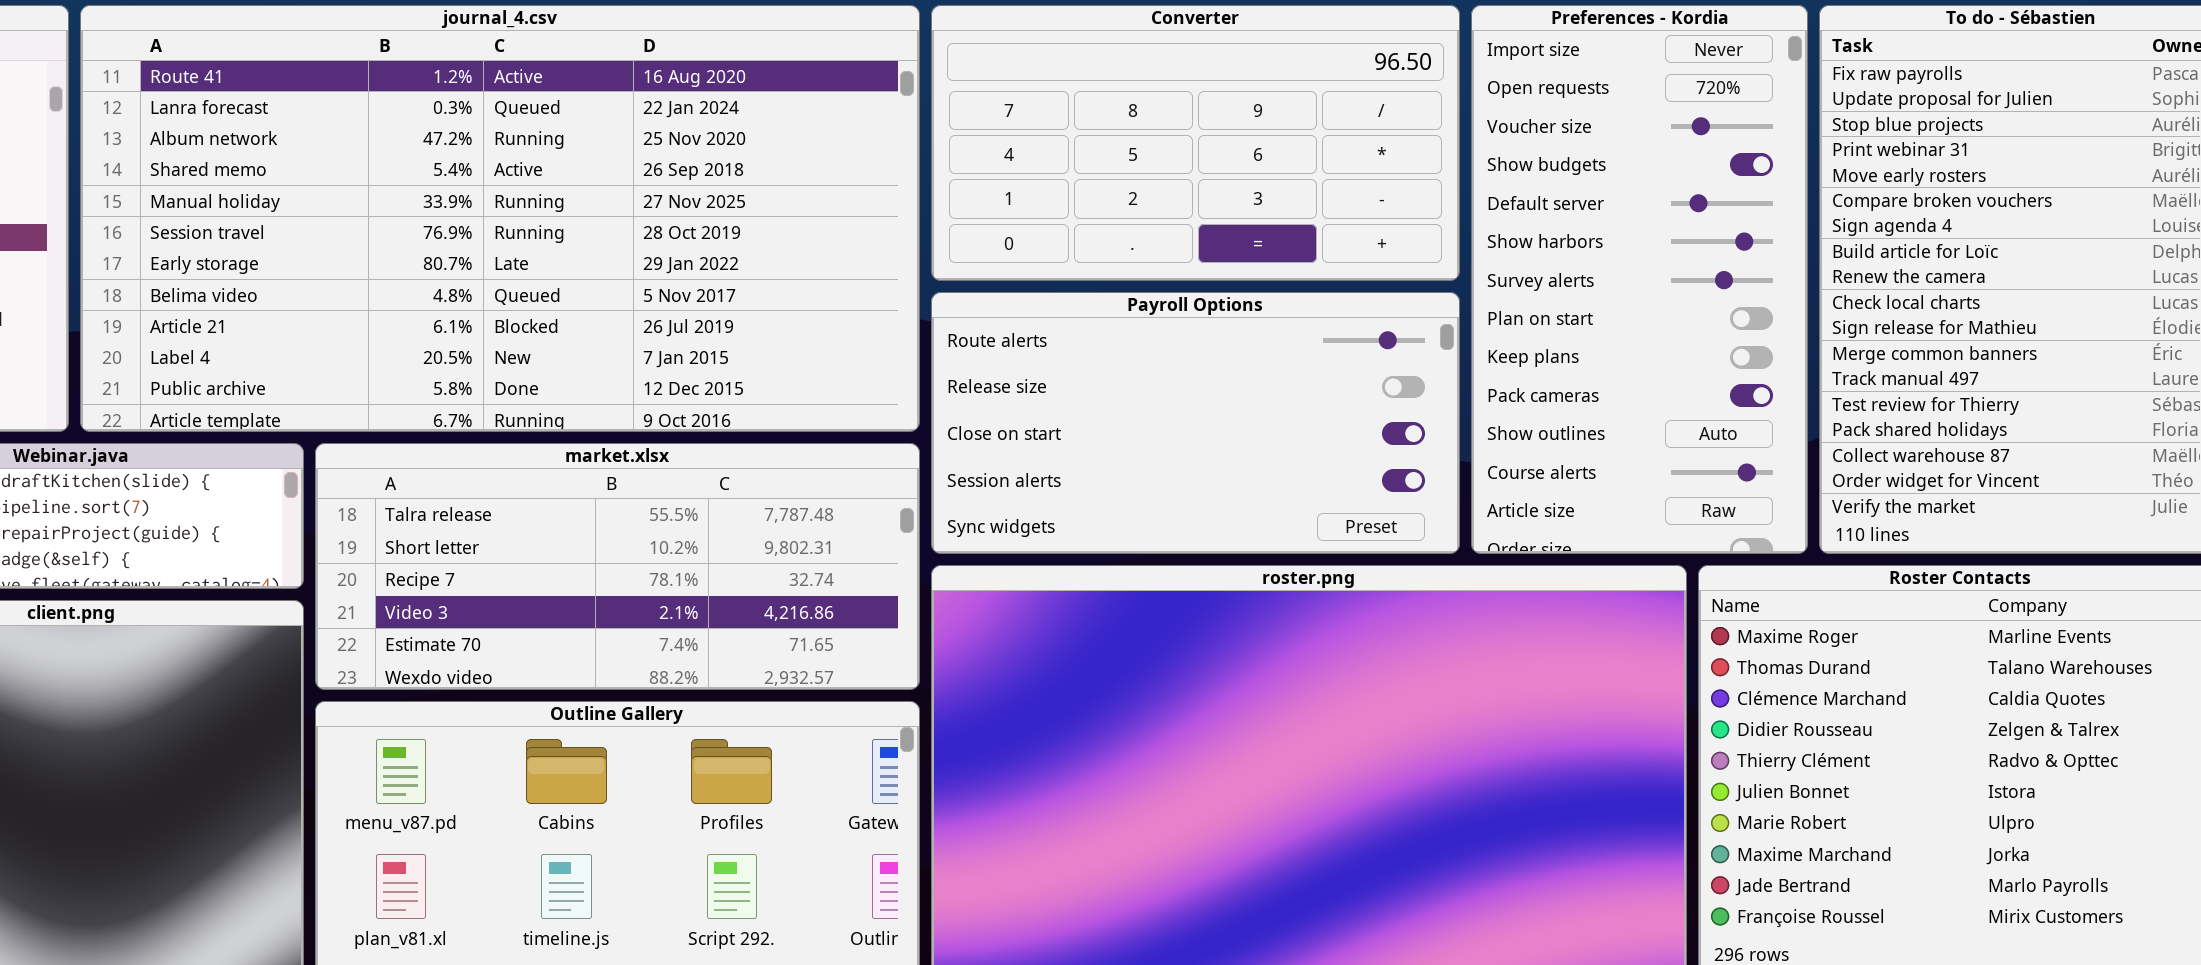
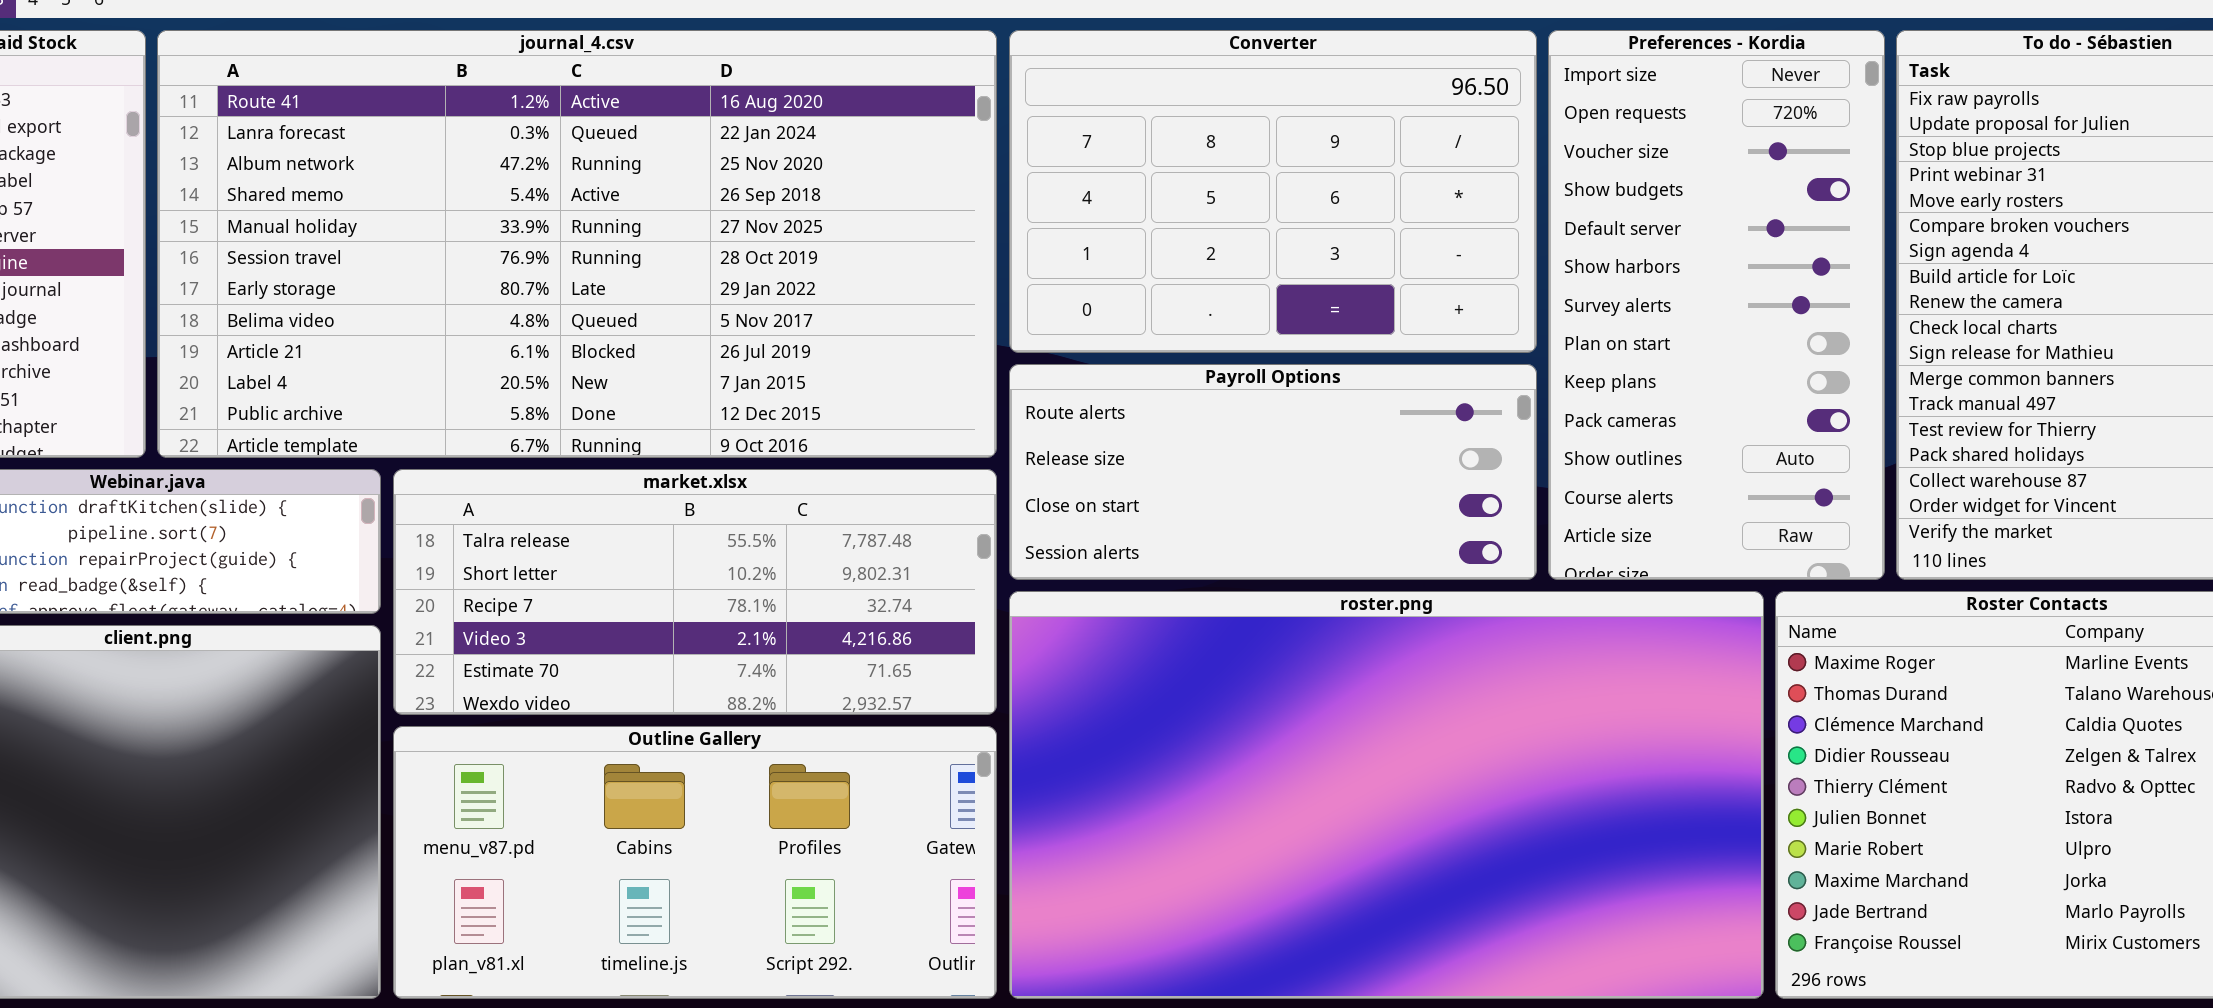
Converter: [931,5,1460,281] -> [1009,30,1537,353], resized
Payroll Options: [931,292,1460,554] -> [1009,364,1537,580], resized

